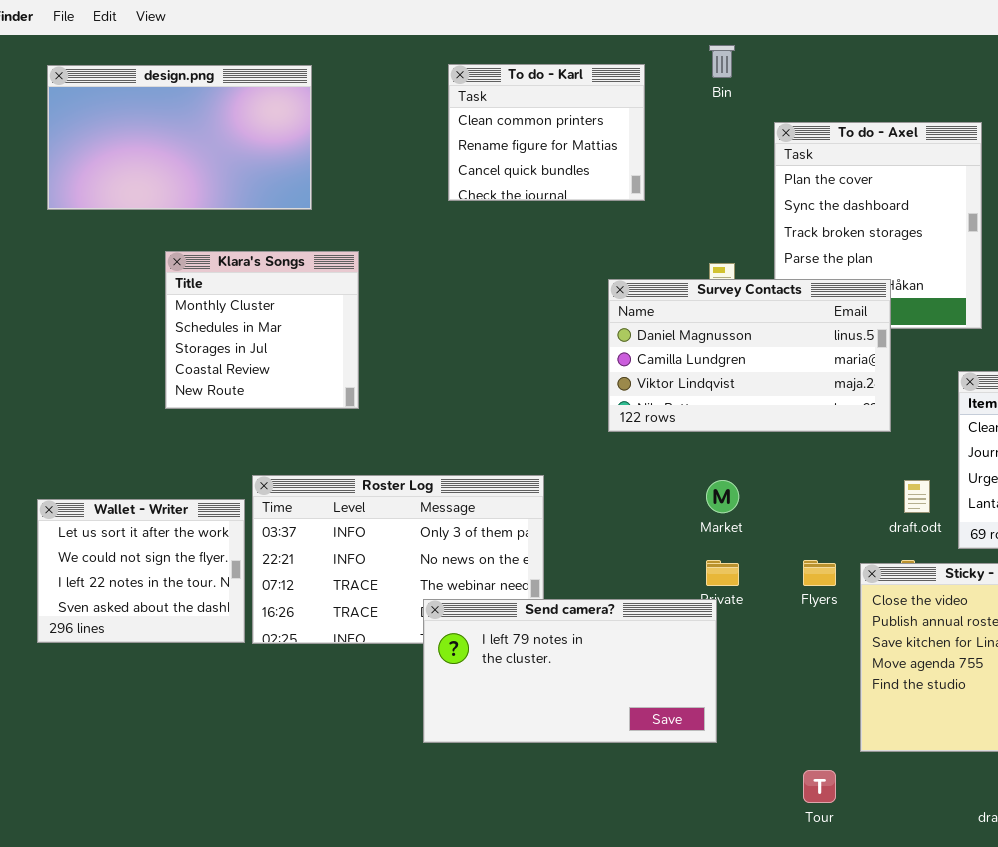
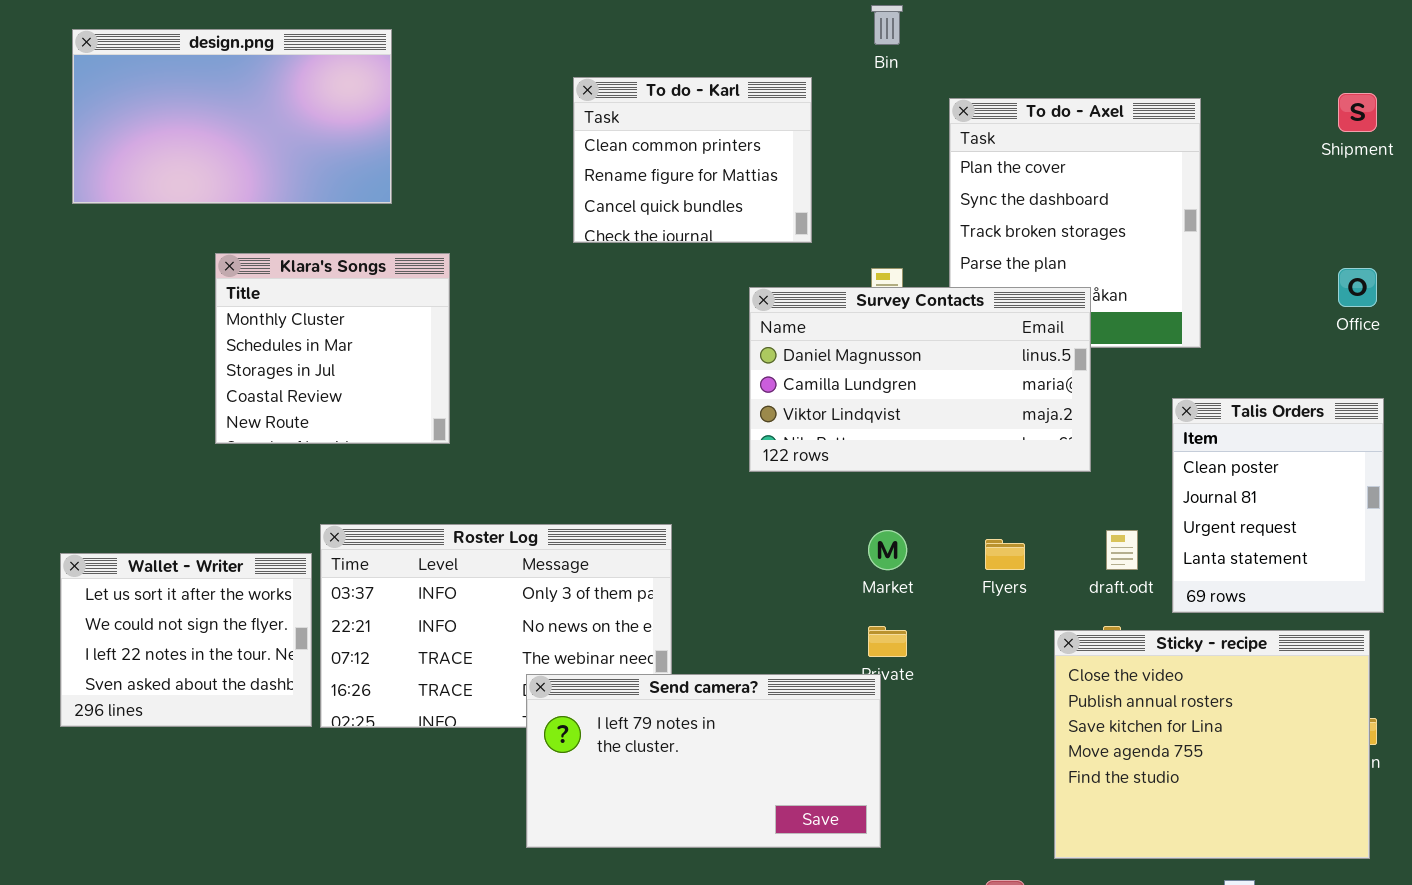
To do - Karl: [448,64,645,201] -> [573,77,812,243], moved
Flyers: [803,560,836,586] -> [985,539,1025,570], moved

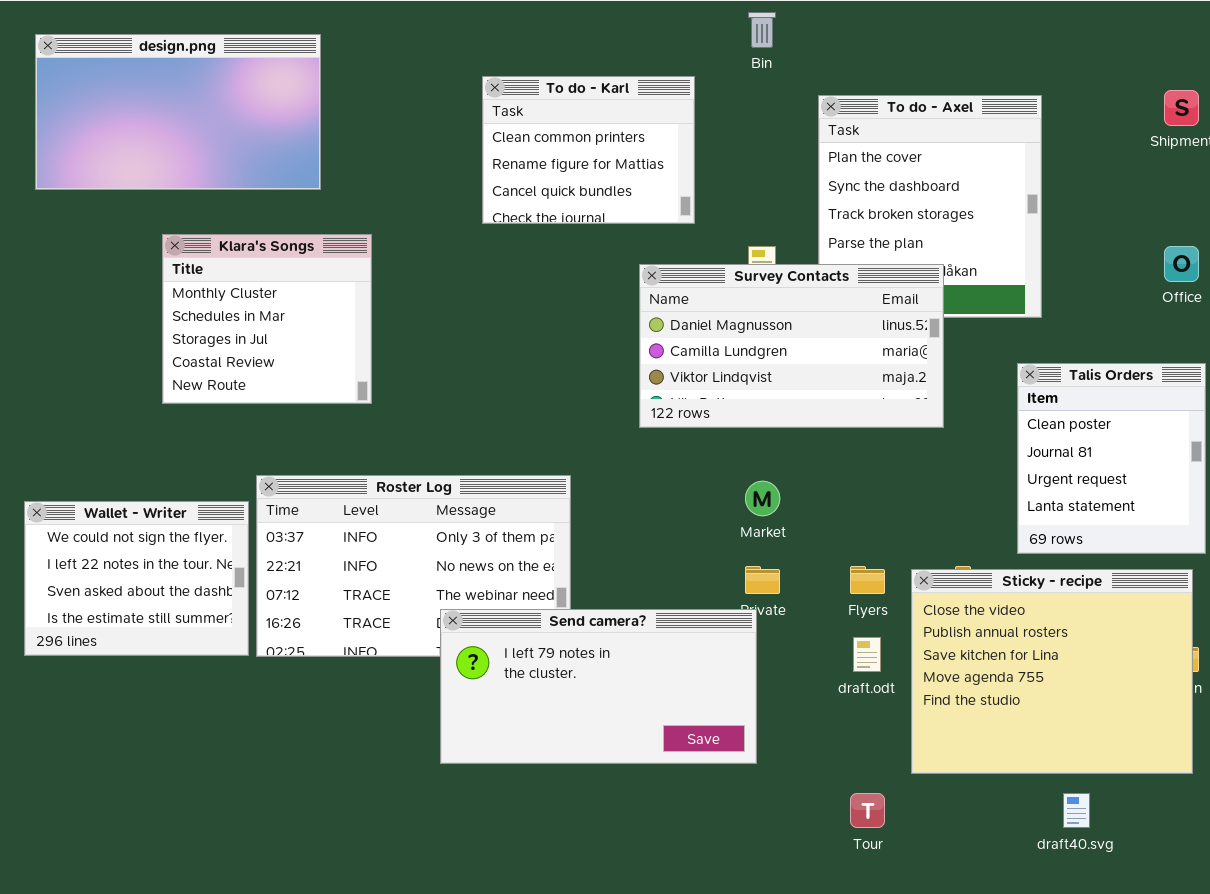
draft.odt: [1106,530,1138,570] -> [853,637,881,672], moved
Flyers: [985,539,1025,570] -> [850,566,885,594], moved
Wallet - Writer: [60,553,312,727] -> [24,501,249,656], scrolled down 1 row

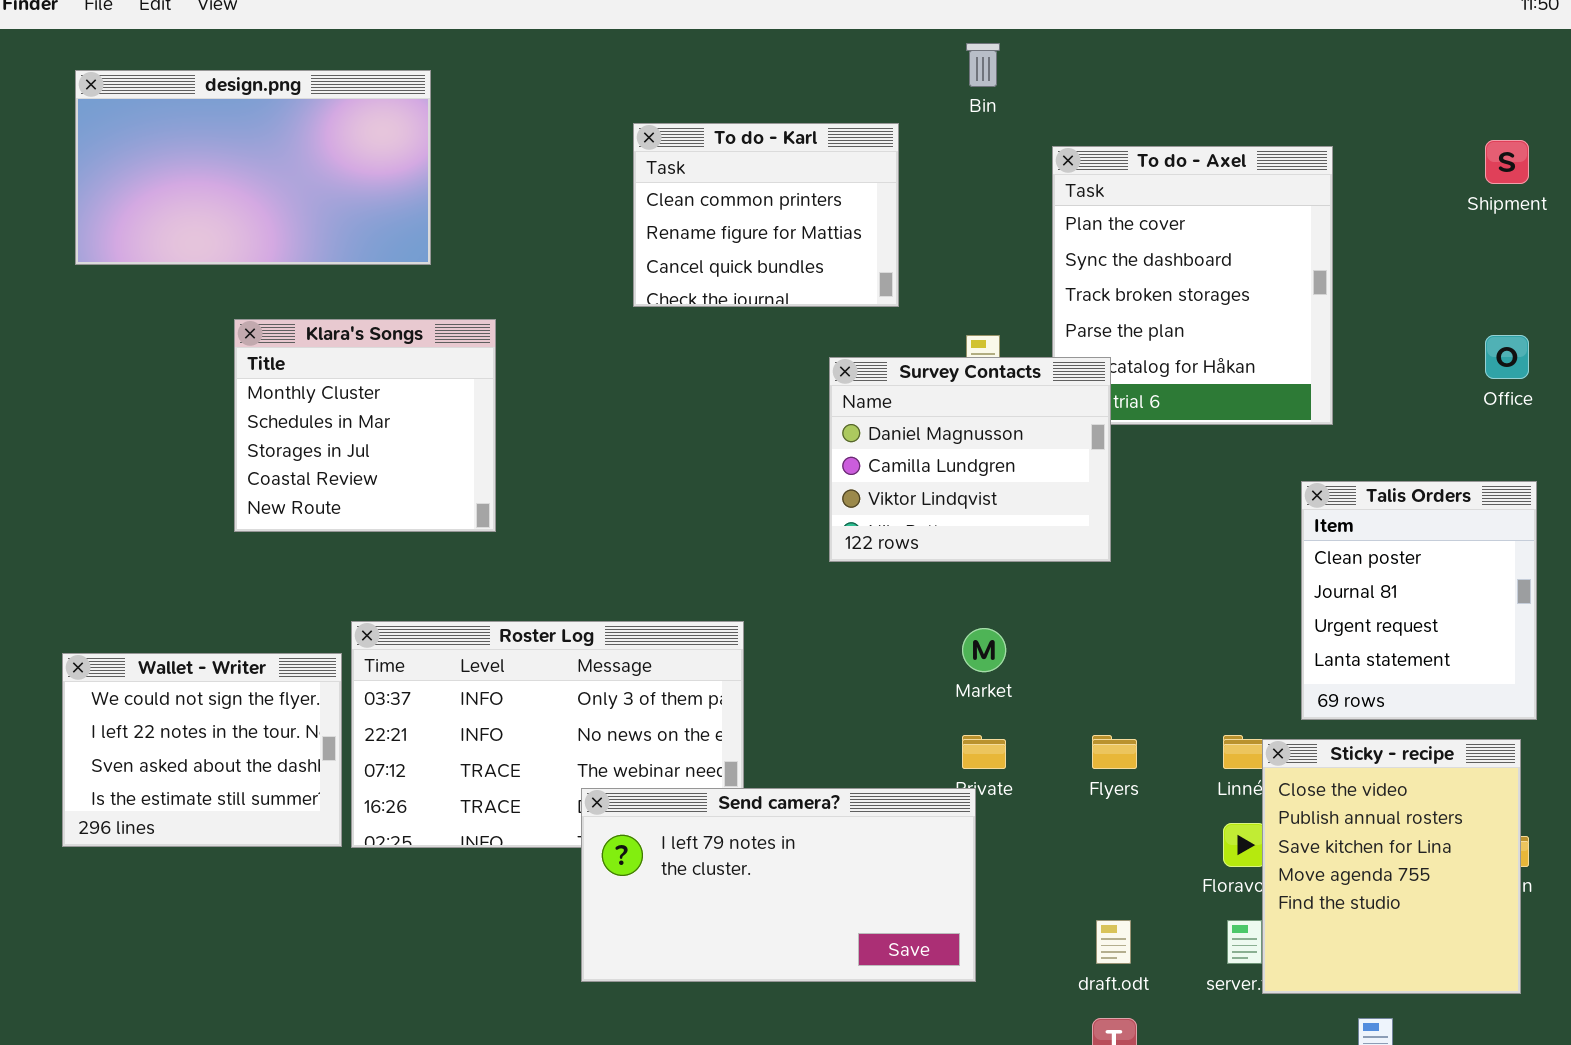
Survey Contacts: [639,264,944,428] -> [829,357,1111,562], resized
Sticky - recipe: [911,569,1193,774] -> [1262,739,1521,994], resized
draft.odt: [853,637,881,672] -> [1096,920,1131,964], moved

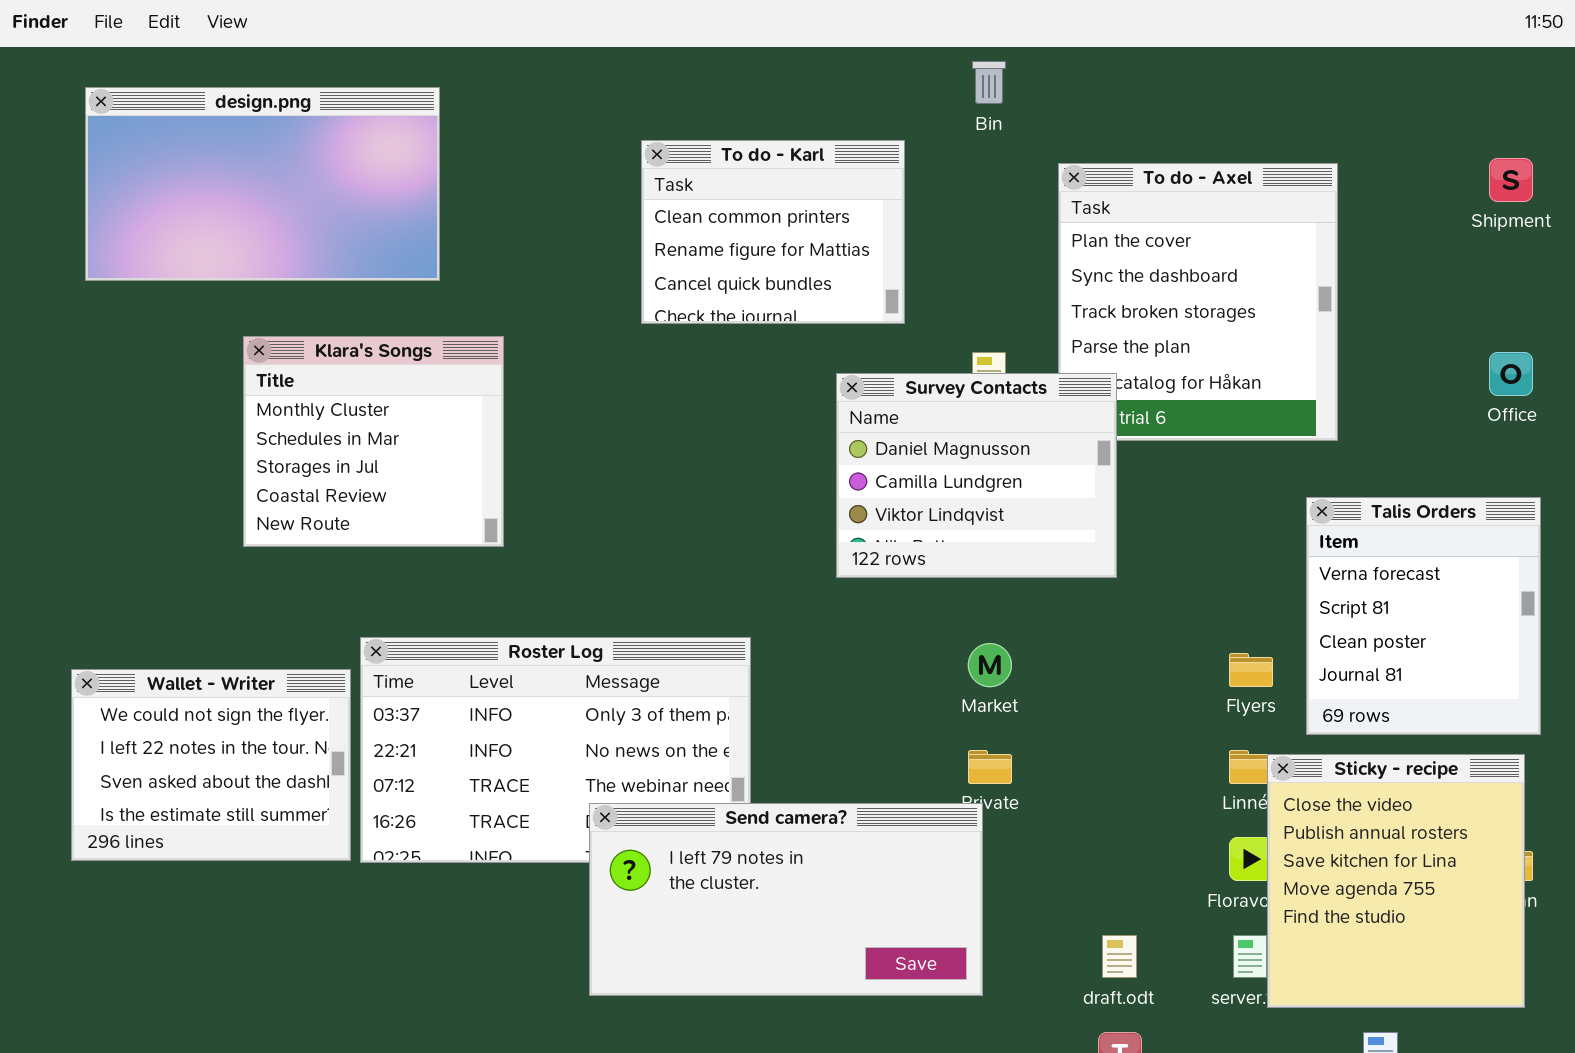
Talis Orders: [1301,481,1537,720] -> [1306,497,1541,735], scrolled up 2 rows
Flyers: [1092,735,1137,769] -> [1229,653,1273,687], moved

